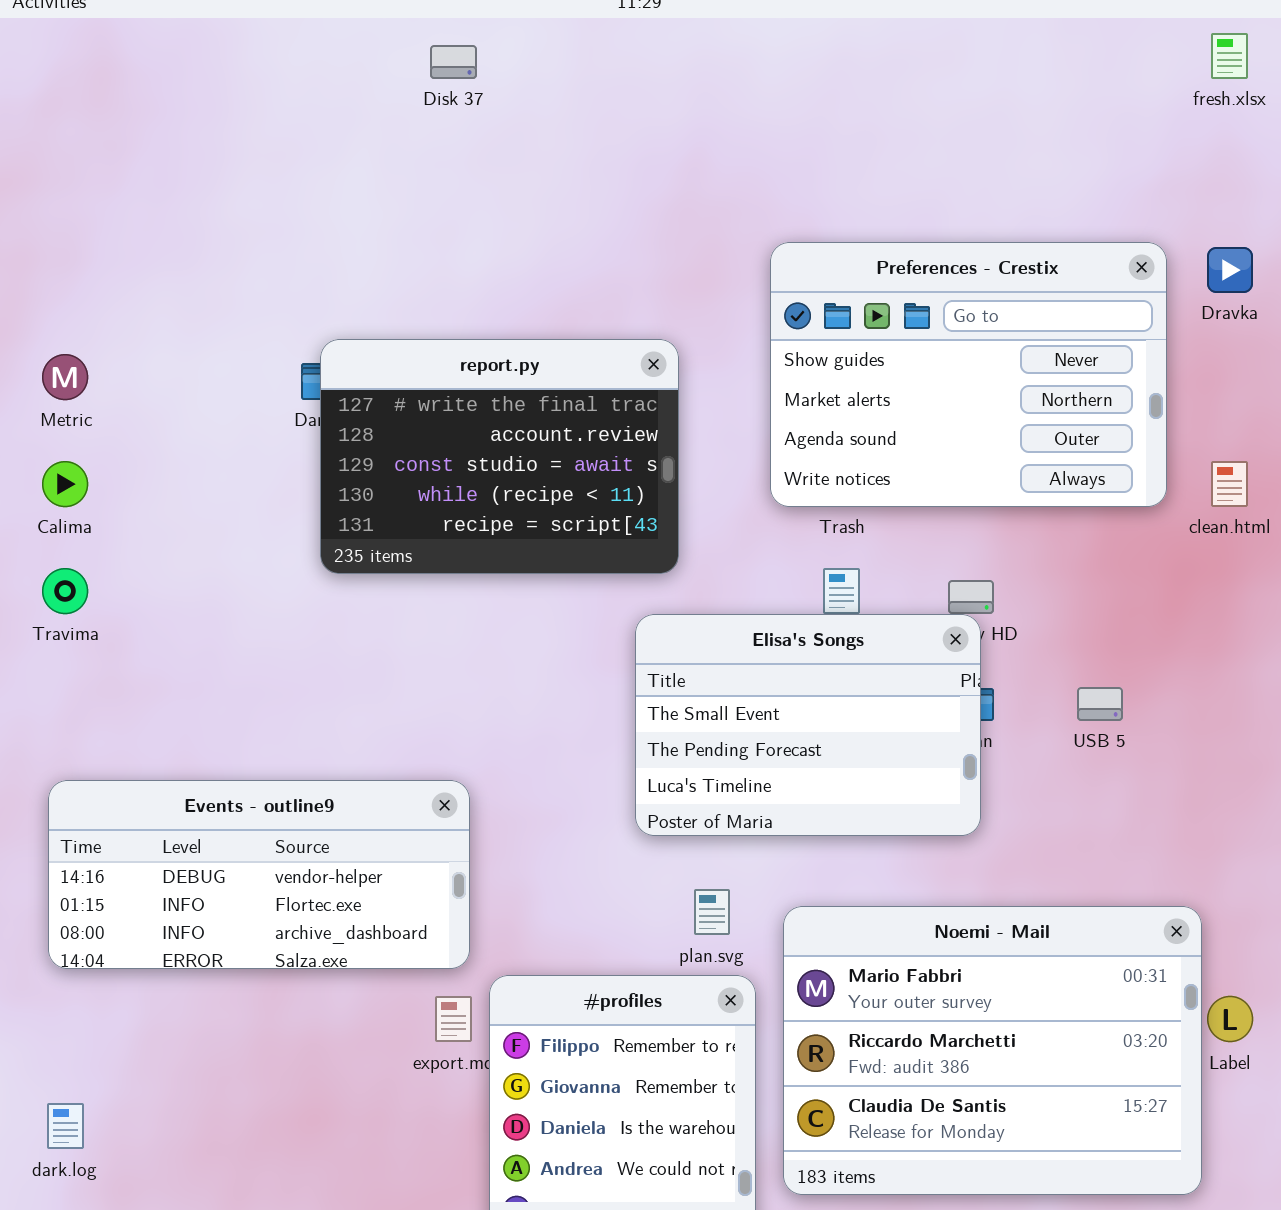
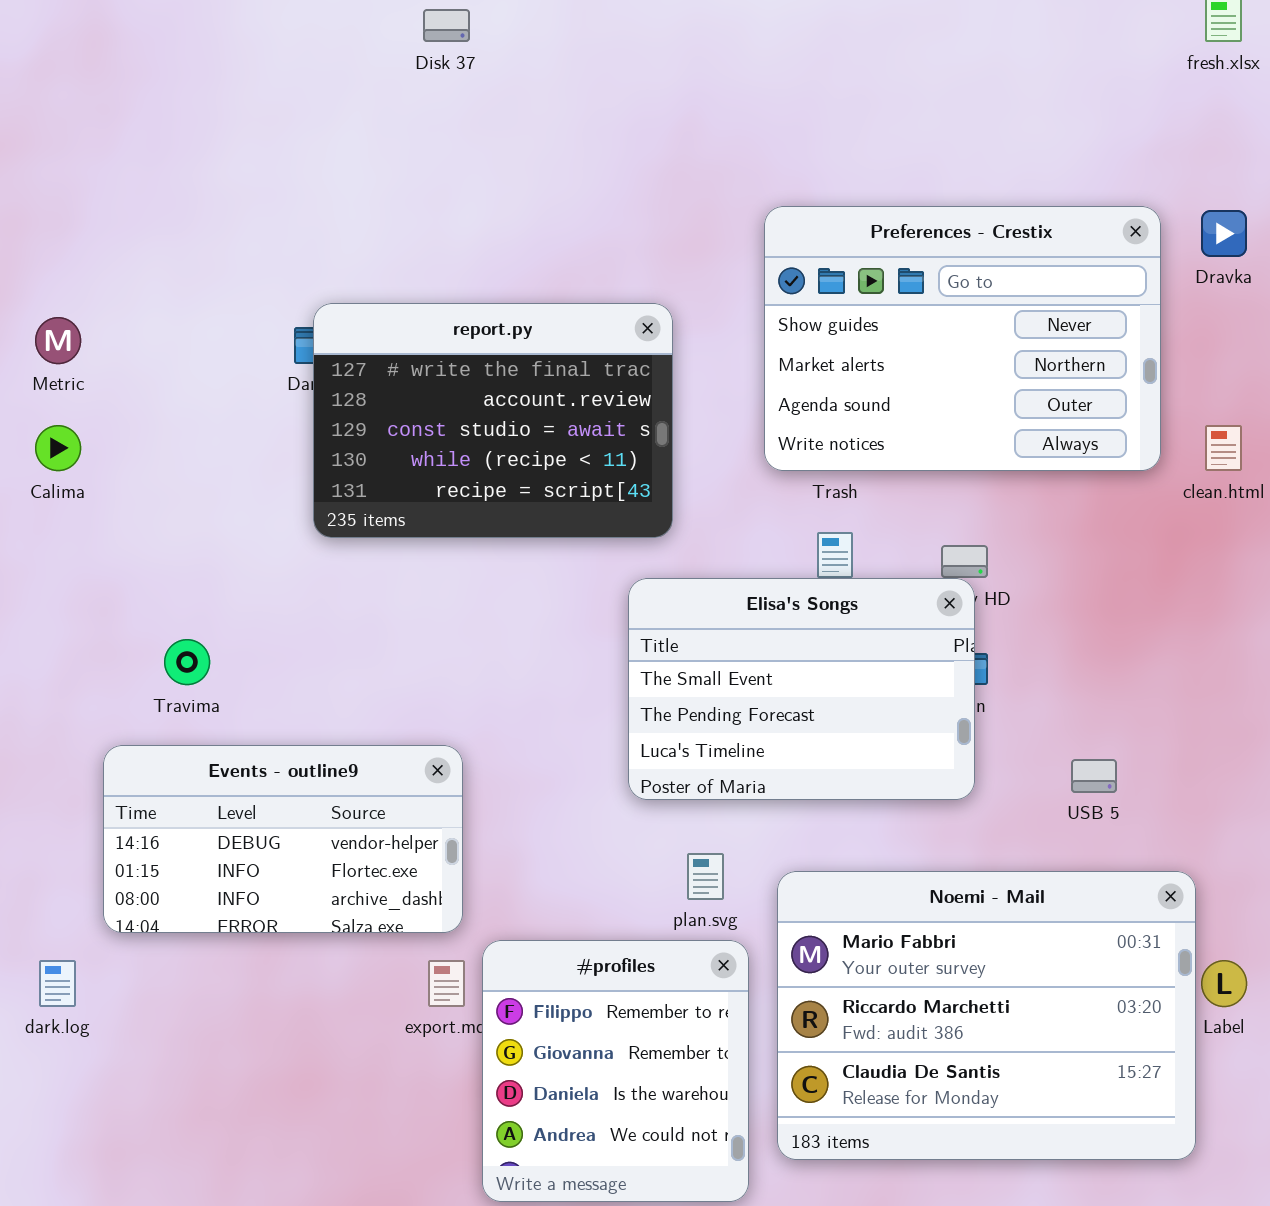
Travima: [42,568,88,614] -> [164,639,210,685], moved
USB 5: [1077,687,1123,721] -> [1071,759,1117,793], moved
Events - outline9: [48,780,470,969] -> [103,745,463,933], resized
dark.log: [47,1103,84,1149] -> [39,960,76,1007], moved

